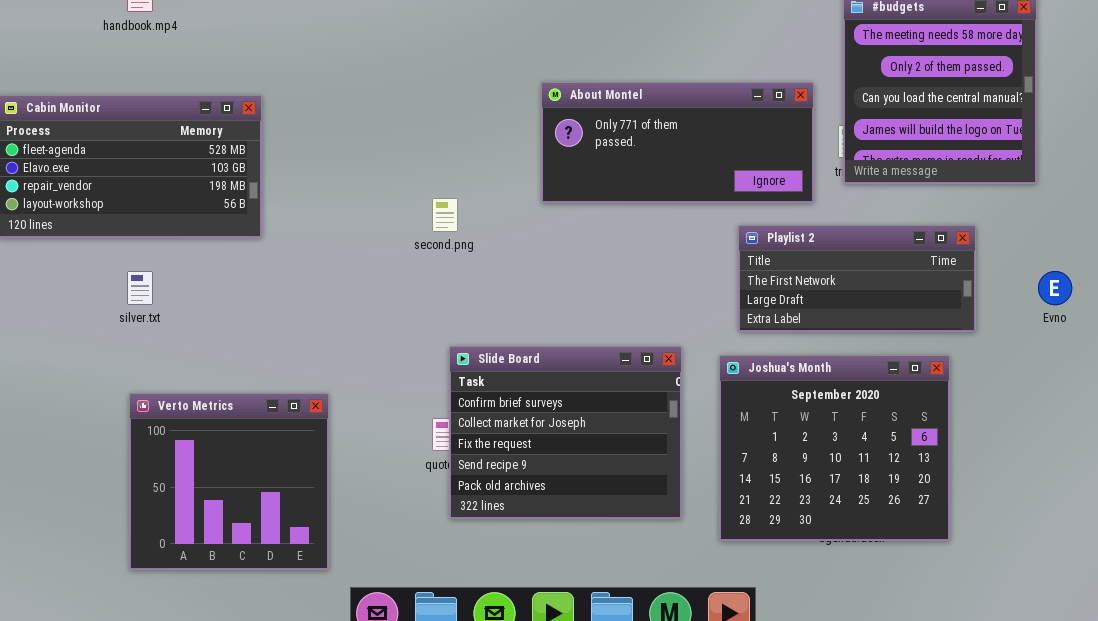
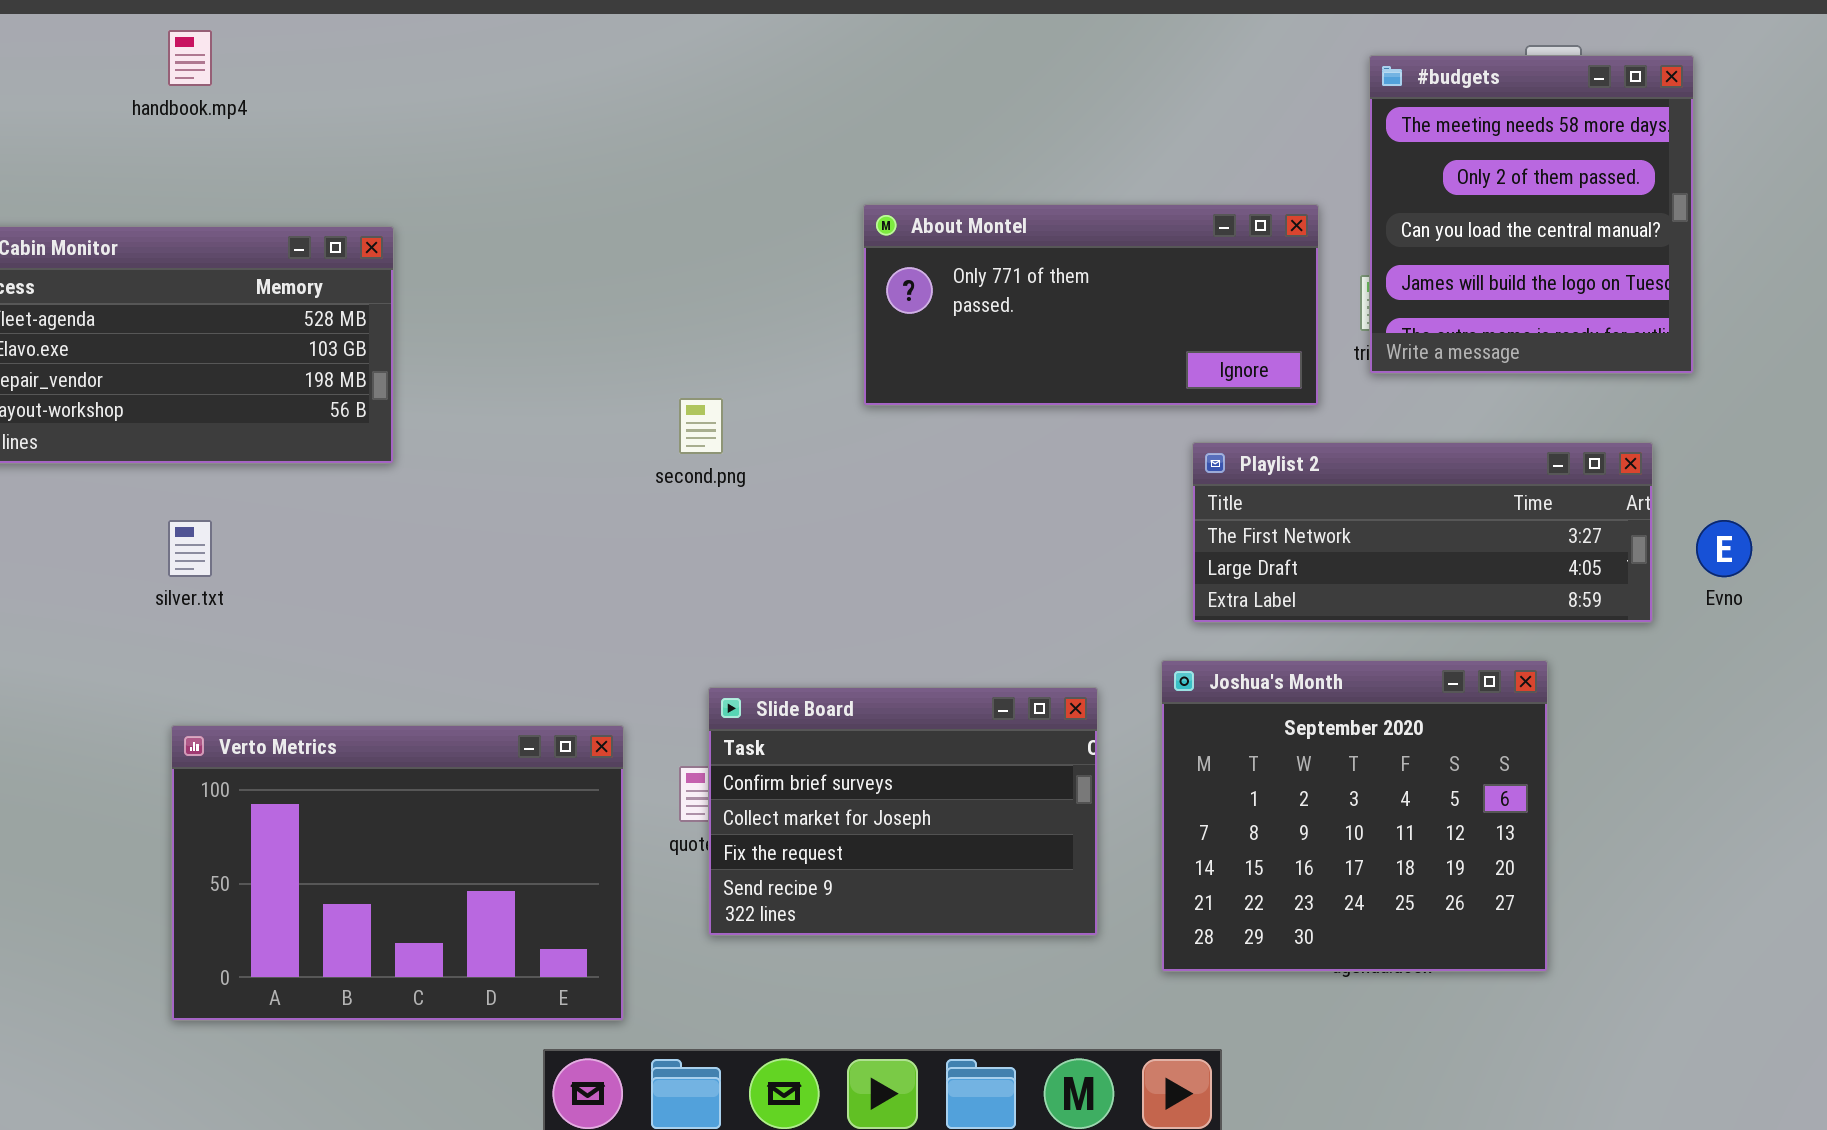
Playlist 2: [738,225,976,332] -> [1192,442,1653,623], resized
Slide Board: [449,346,682,519] -> [708,687,1098,936], resized
Verto Metrics: [129,393,329,570] -> [171,725,624,1021], resized

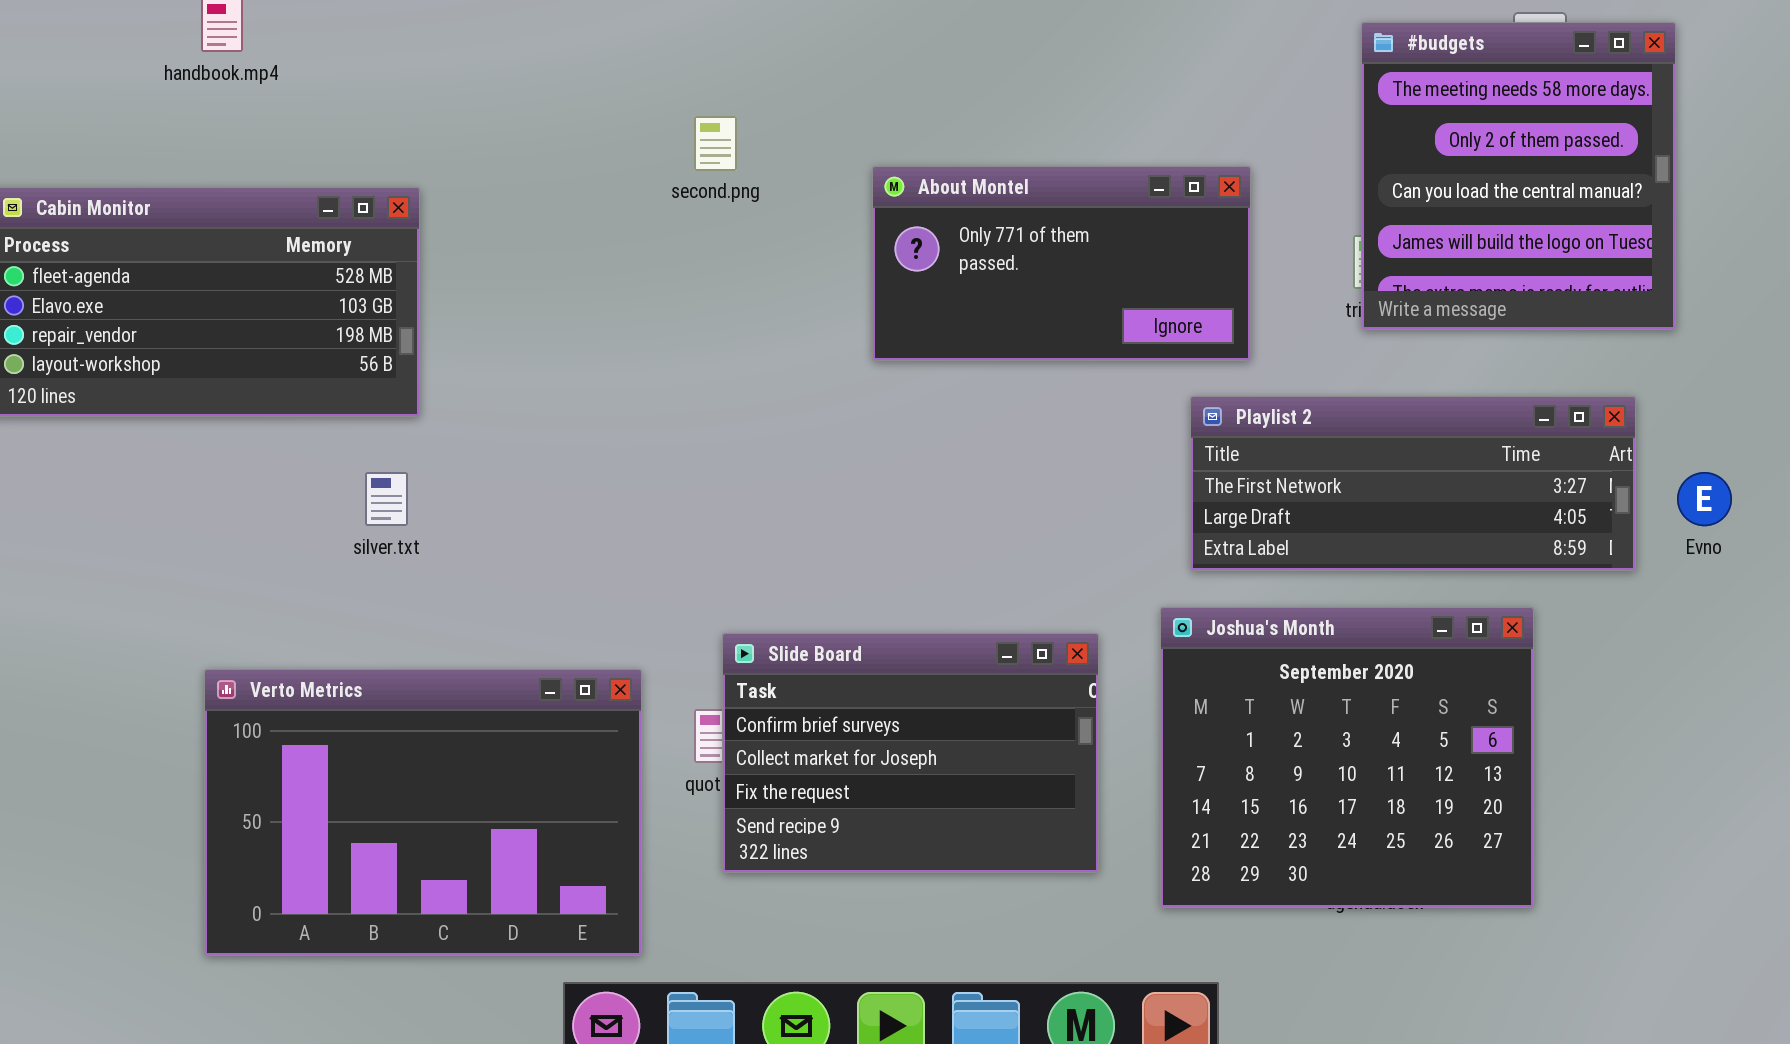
About Montel: [863,204,1319,406] -> [872,166,1251,361], resized
second.png: [679,398,723,454] -> [694,116,737,171], moved
silver.txt: [168,520,212,577] -> [365,472,408,526], moved

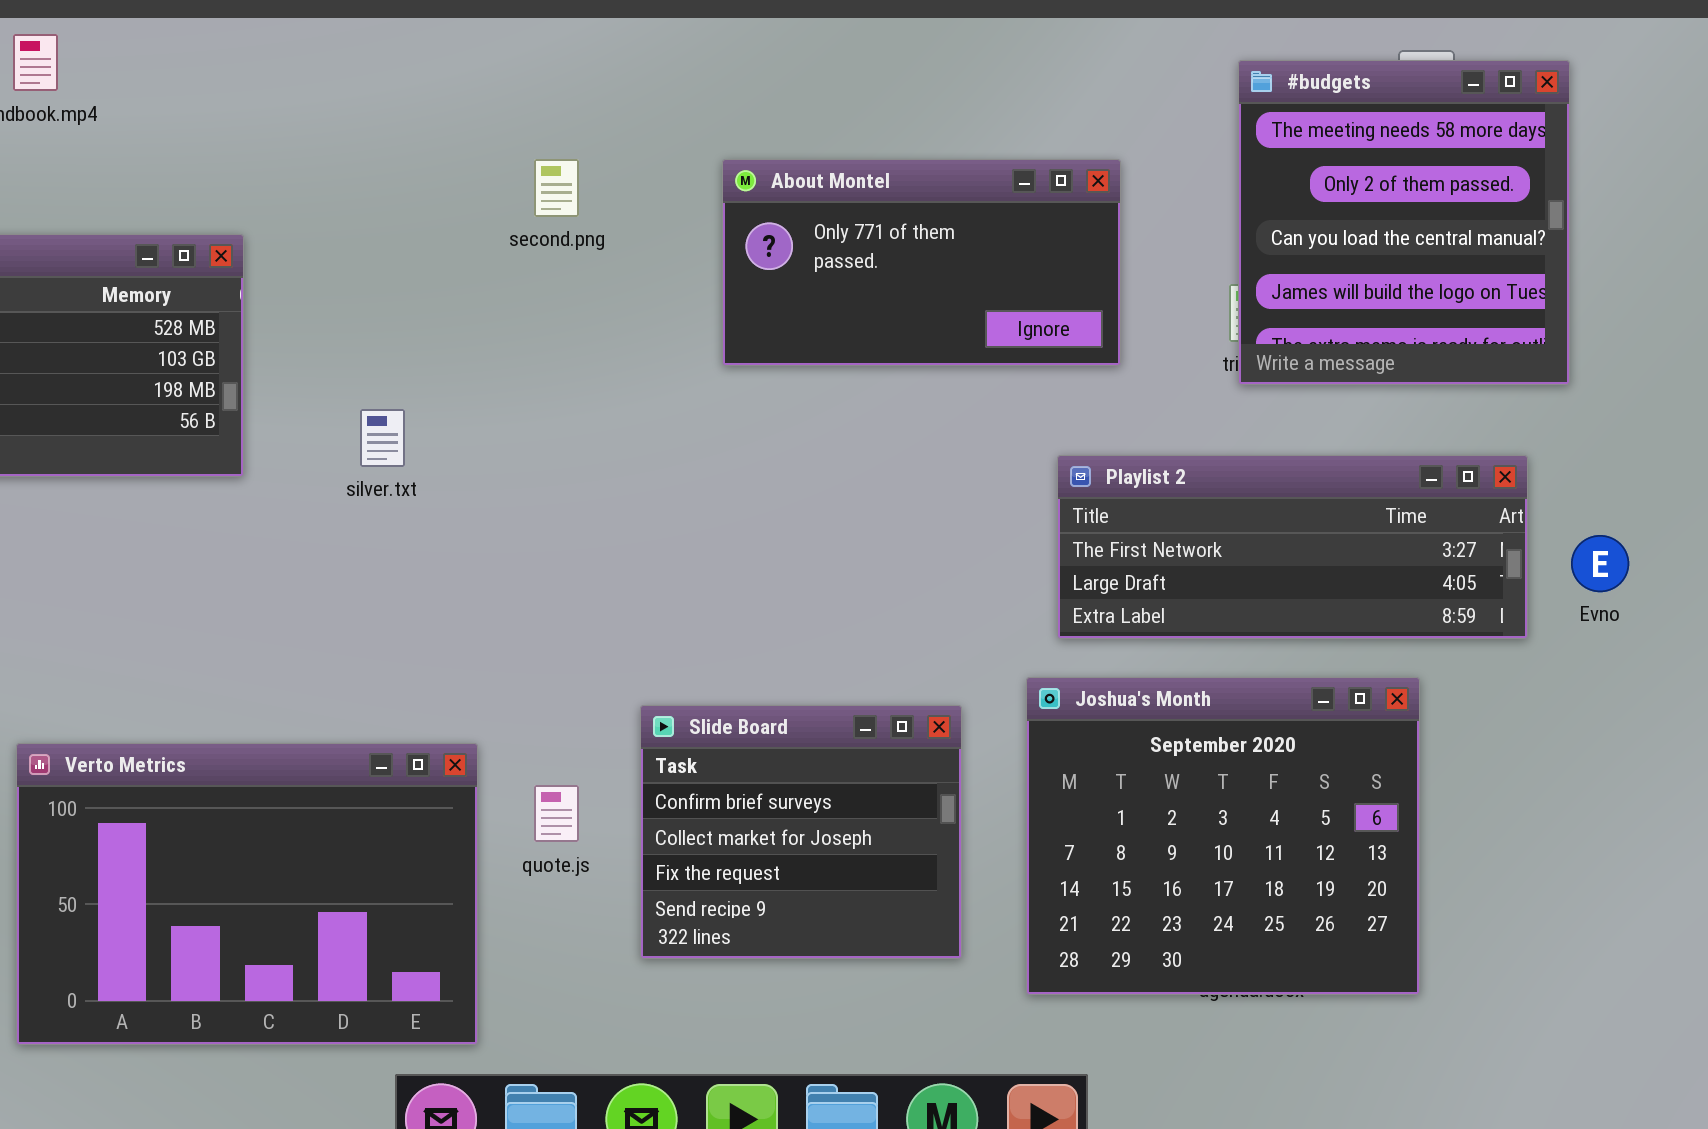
About Montel: [872,166,1251,361] -> [722,159,1121,366], moved
silver.txt: [365,472,408,526] -> [360,409,405,467], moved
Slide Board: [722,633,1099,873] -> [640,705,962,959], resized

